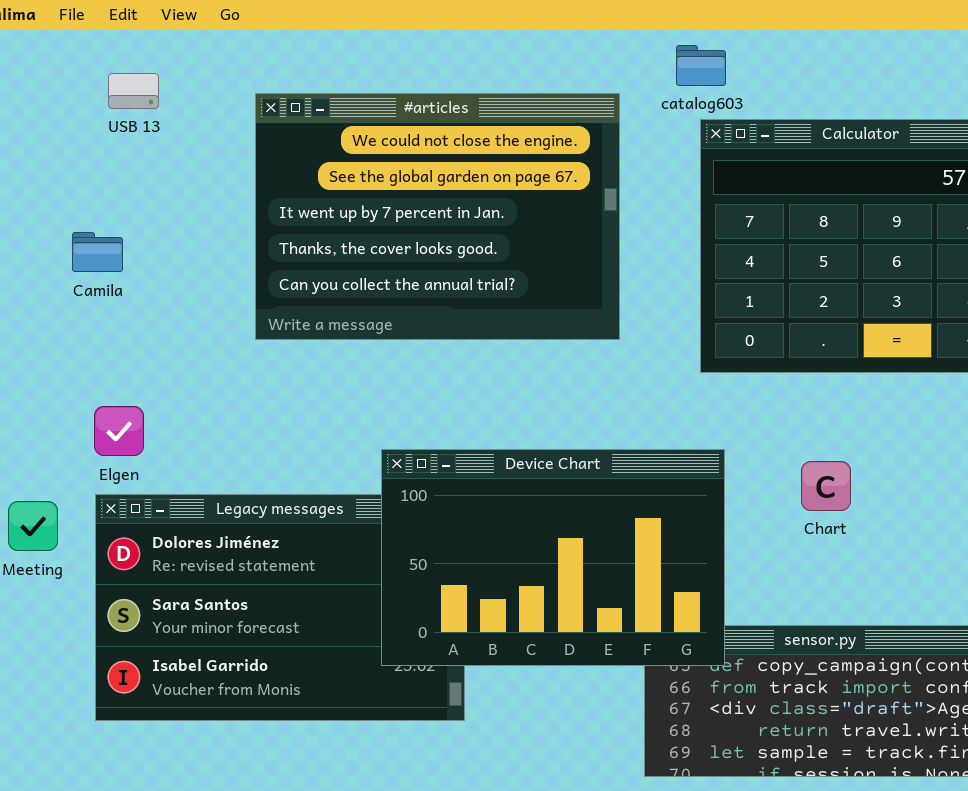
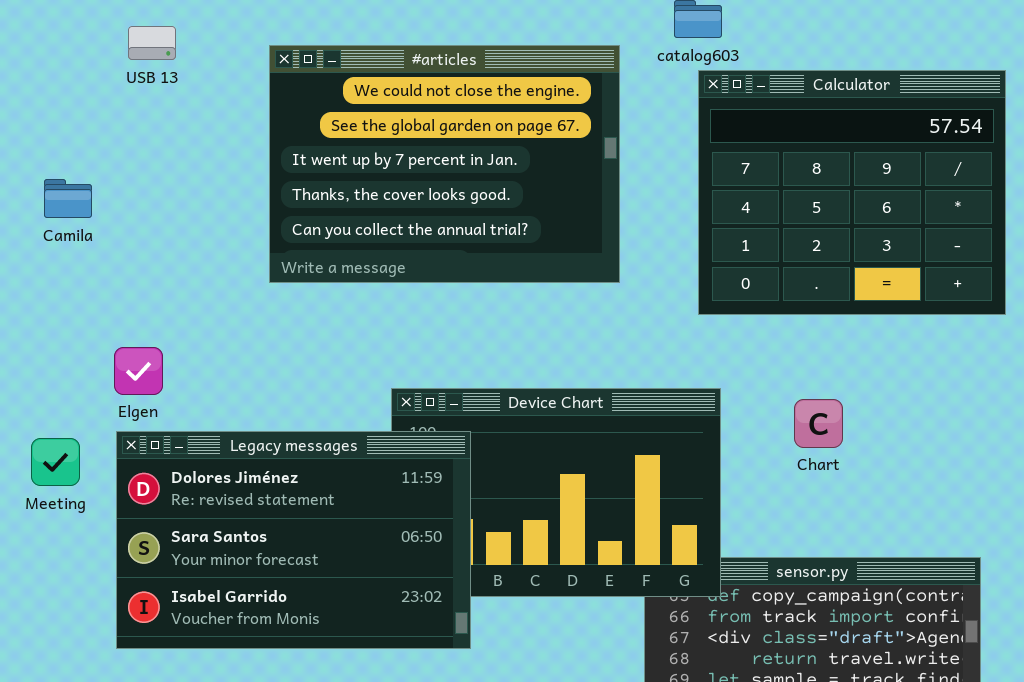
Camila: [72,232,123,272] -> [44,179,92,218], moved
Legacy messages: [95,494,465,721] -> [116,431,471,649], raised

